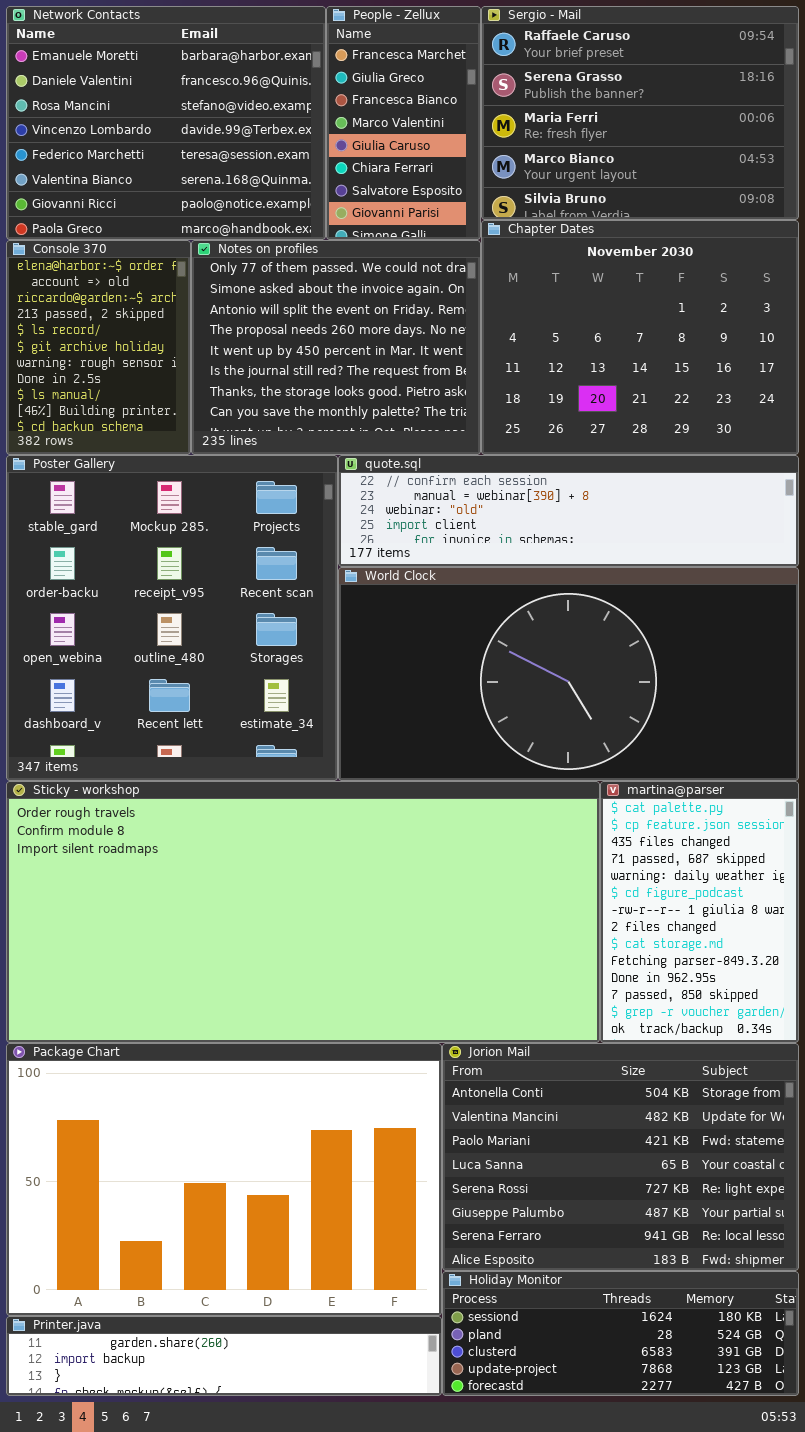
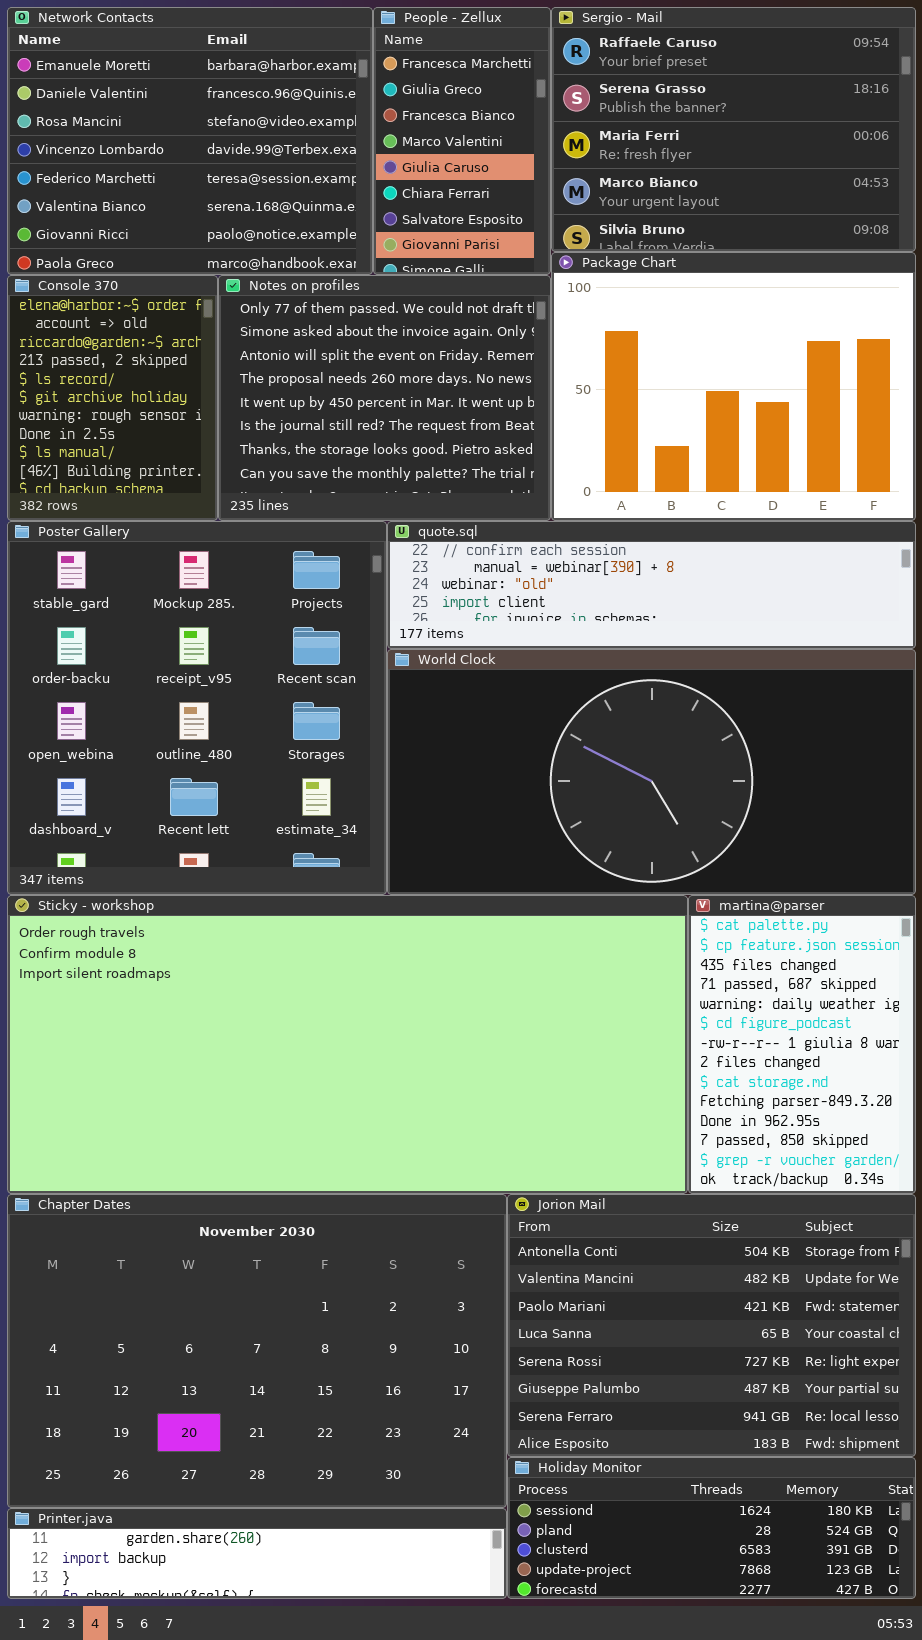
Chapter Dates: [481,220,799,455] -> [7,1194,507,1508], moved, resized
Package Chart: [6,1043,442,1316] -> [551,252,916,521], moved, resized

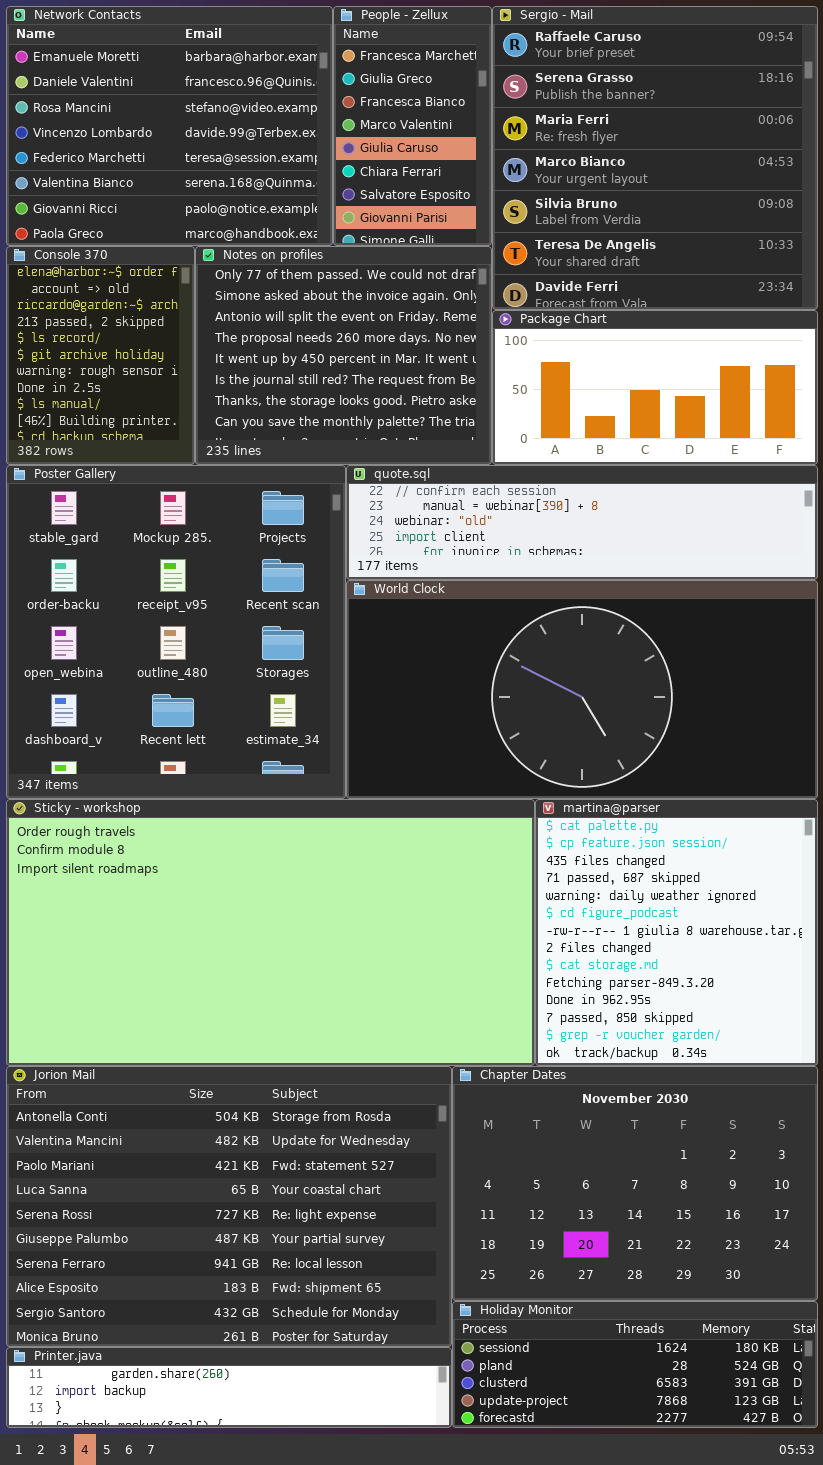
Sergio - Mail: [551,7,916,252] -> [492,6,818,310], resized
Package Chart: [551,252,916,521] -> [492,310,818,465], resized
Sticky - workshop: [7,895,688,1194] -> [6,799,535,1066], resized
martina@parser: [688,895,916,1194] -> [535,799,818,1066], resized
Chapter Dates: [7,1194,507,1508] -> [452,1066,818,1301], moved, resized
Jorion Mail: [507,1194,916,1457] -> [6,1066,452,1347], moved, resized

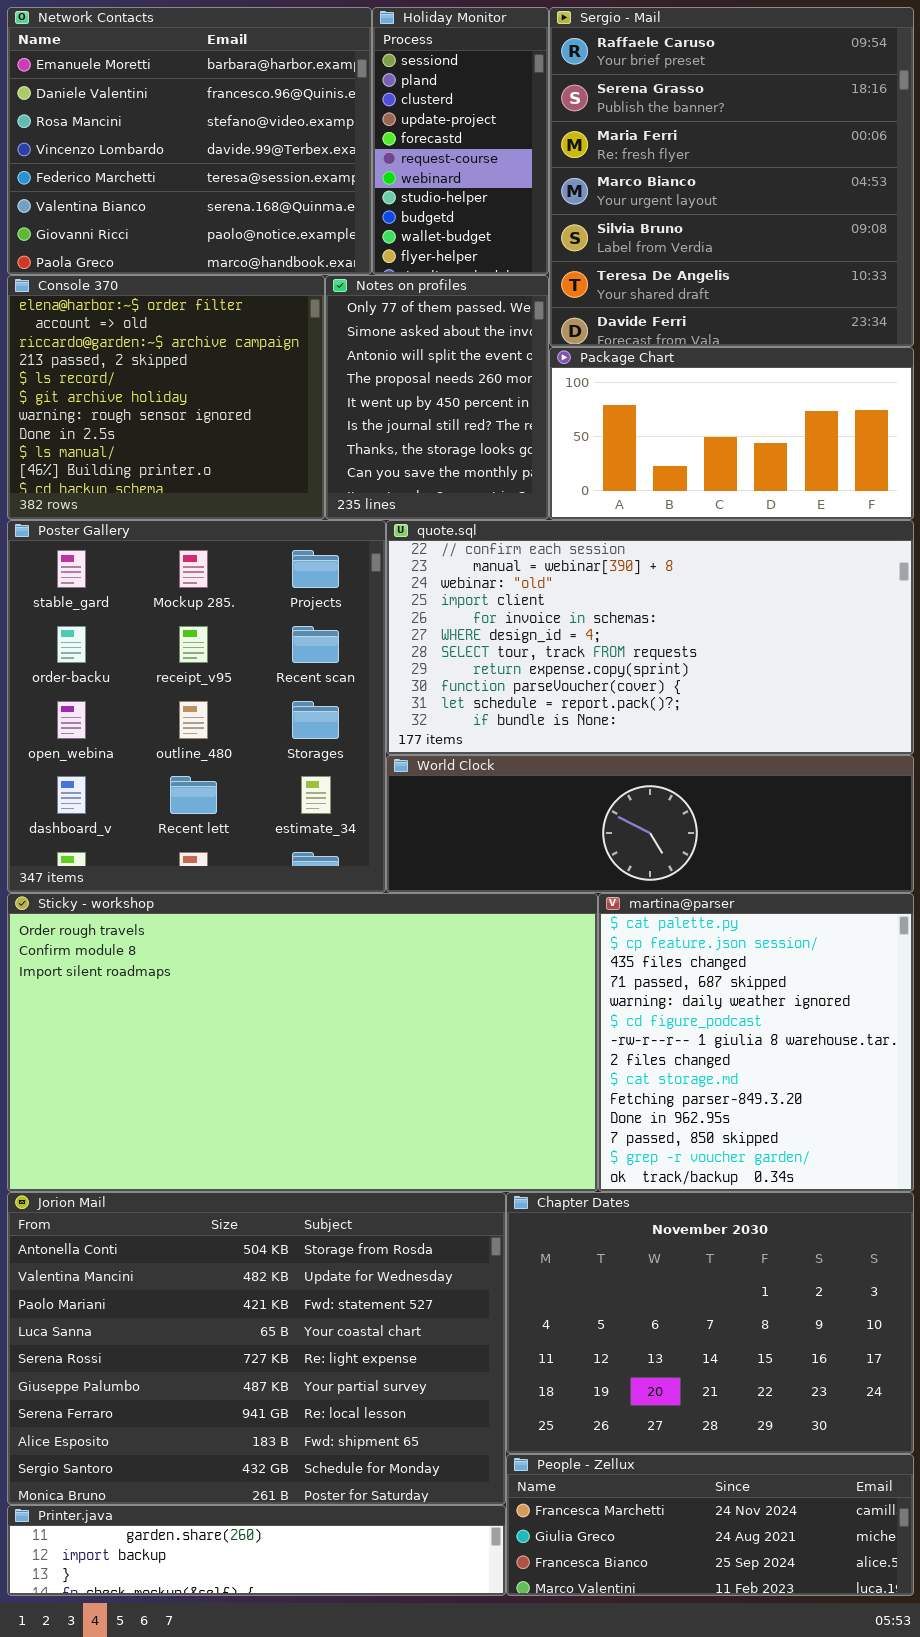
People - Zellux: [333,6,492,246] -> [506,1454,914,1596], moved, resized
Console 370: [6,246,195,465] -> [7,275,325,520], resized
Notes on profiles: [195,246,492,465] -> [325,275,549,520], resized
quote.sql: [346,465,818,580] -> [386,520,914,755], resized
World Clock: [346,580,818,799] -> [386,755,914,893], resized
Holiday Monitor: [452,1301,818,1428] -> [372,7,549,275], moved, resized

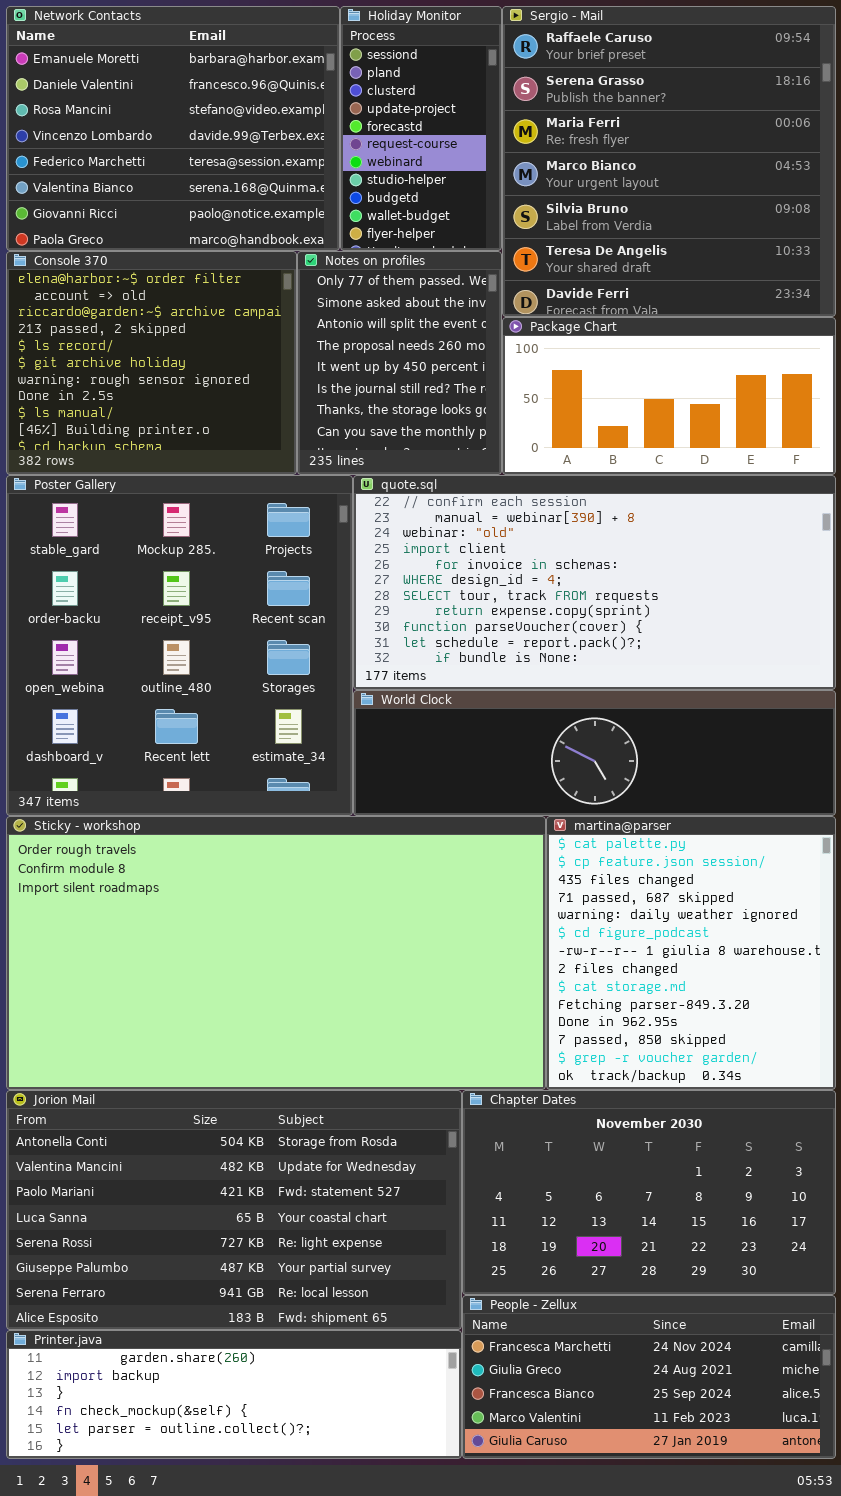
Jorion Mail: [7,1192,506,1505] -> [6,1090,462,1330], resized
Chapter Dates: [506,1192,914,1454] -> [462,1090,836,1295], resized
People - Zellux: [506,1454,914,1596] -> [462,1295,836,1459], resized
Printer.java: [7,1505,506,1596] -> [6,1330,462,1459], resized

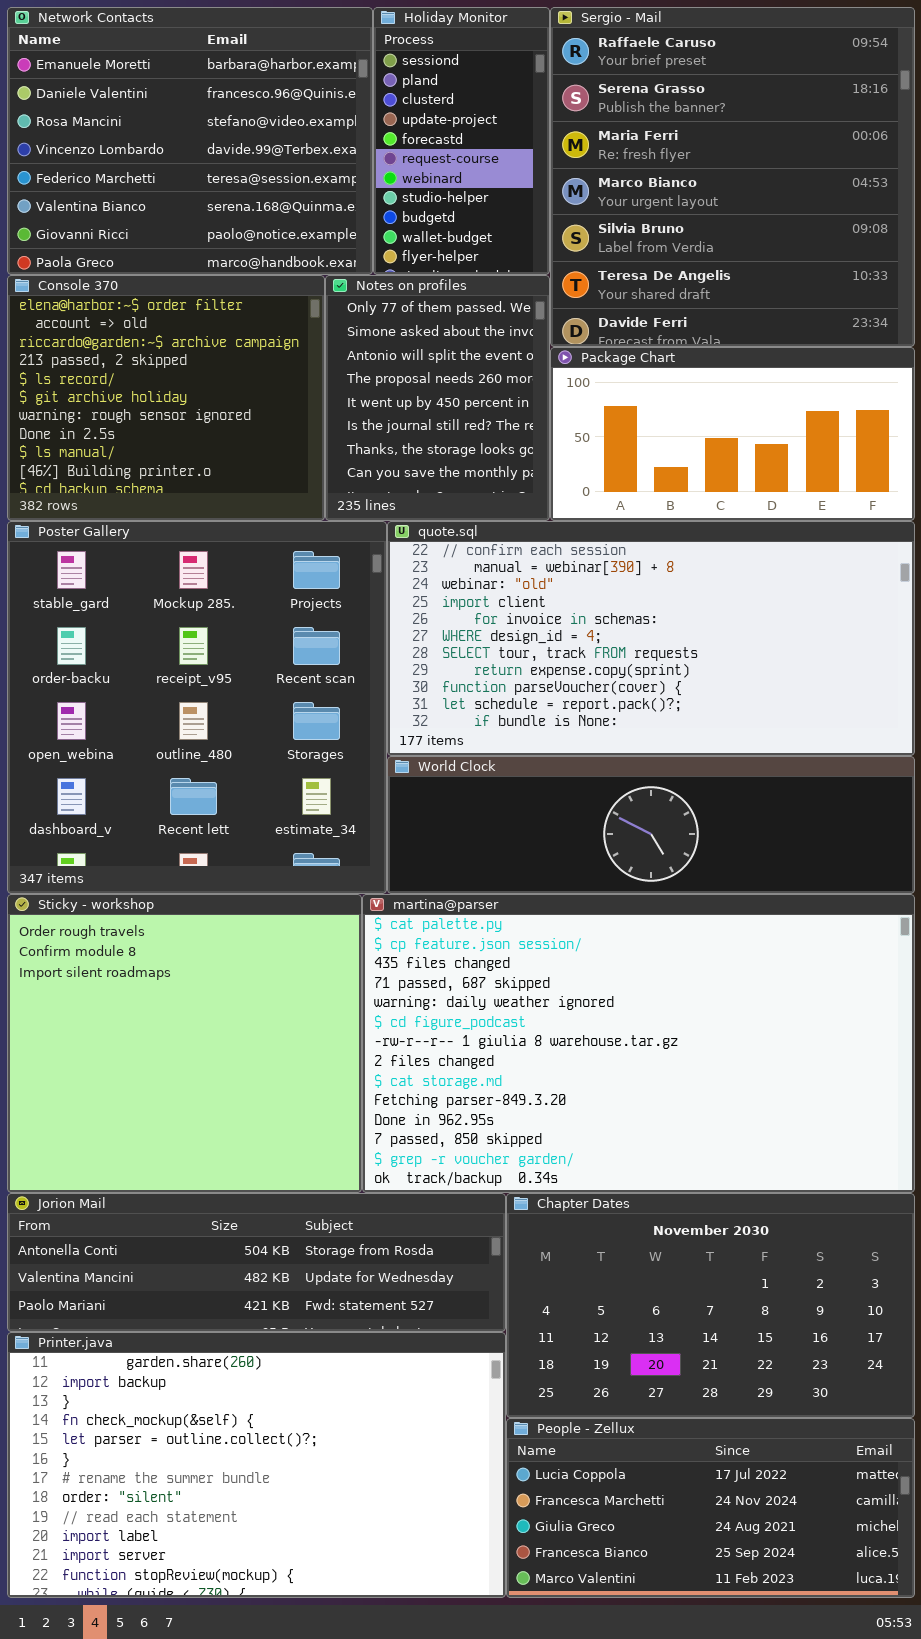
Sticky - workshop: [6,816,546,1090] -> [7,894,362,1193], resized
martina@parser: [546,816,836,1090] -> [362,894,915,1193], resized
Jorion Mail: [6,1090,462,1330] -> [7,1193,506,1332], resized
People - Zellux: [462,1295,836,1459] -> [506,1418,915,1598], scrolled up 1 row
Printer.java: [6,1330,462,1459] -> [7,1332,506,1598], resized

